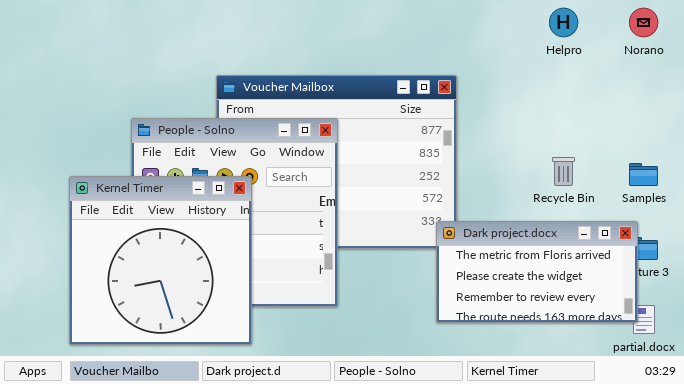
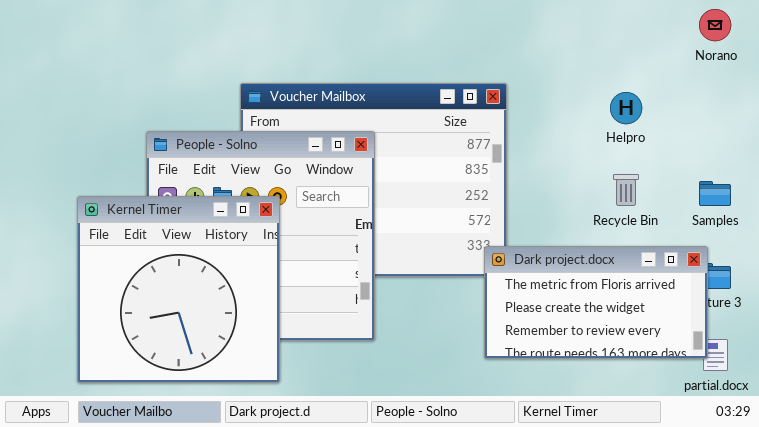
Helpro: [549,8,578,37] -> [610,92,642,124], moved

